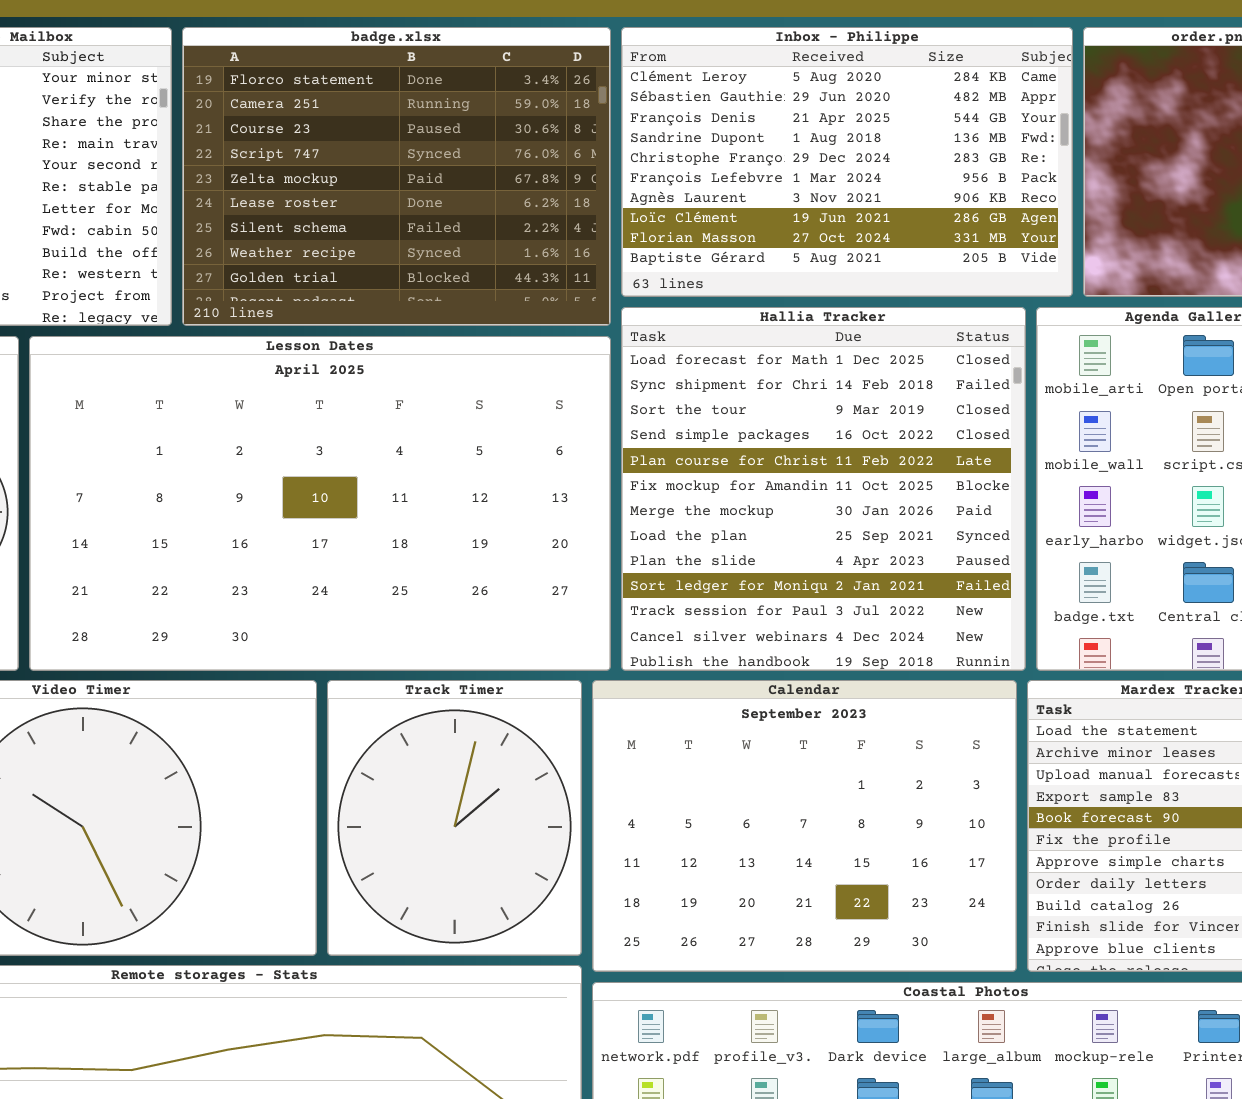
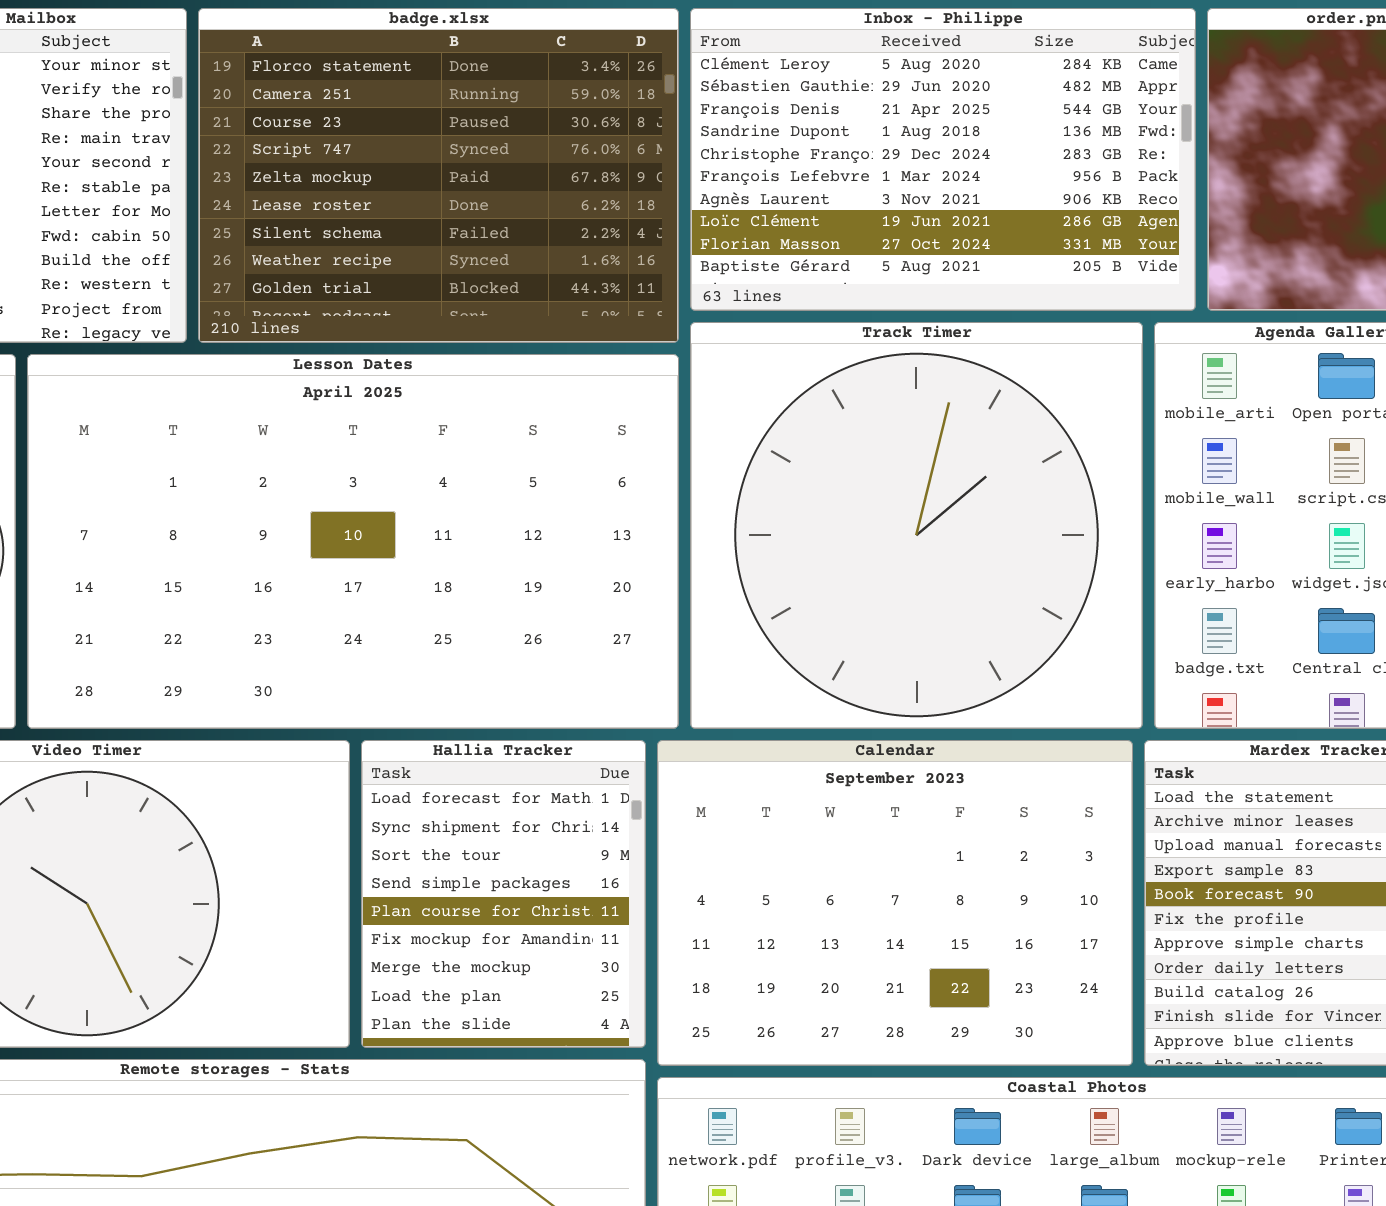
Hallia Tracker: [621,307,1026,671] -> [361,740,646,1048], moved, resized
Track Timer: [327,680,582,956] -> [690,322,1143,729], moved, resized

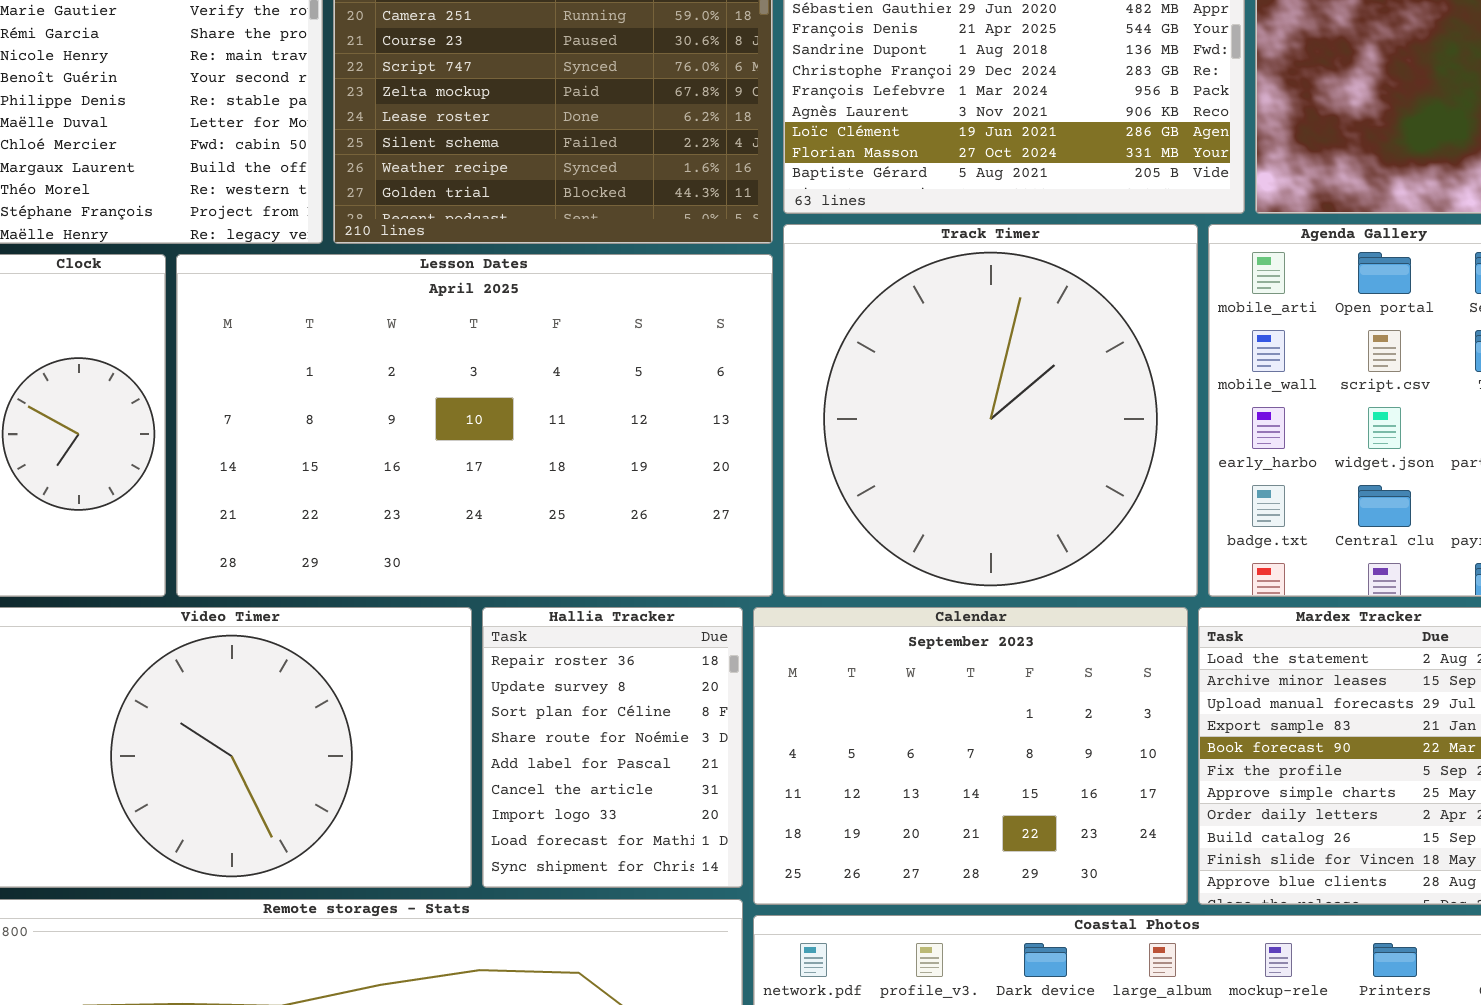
Hallia Tracker: [361,740,646,1048] -> [482,607,743,888], scrolled up 7 rows

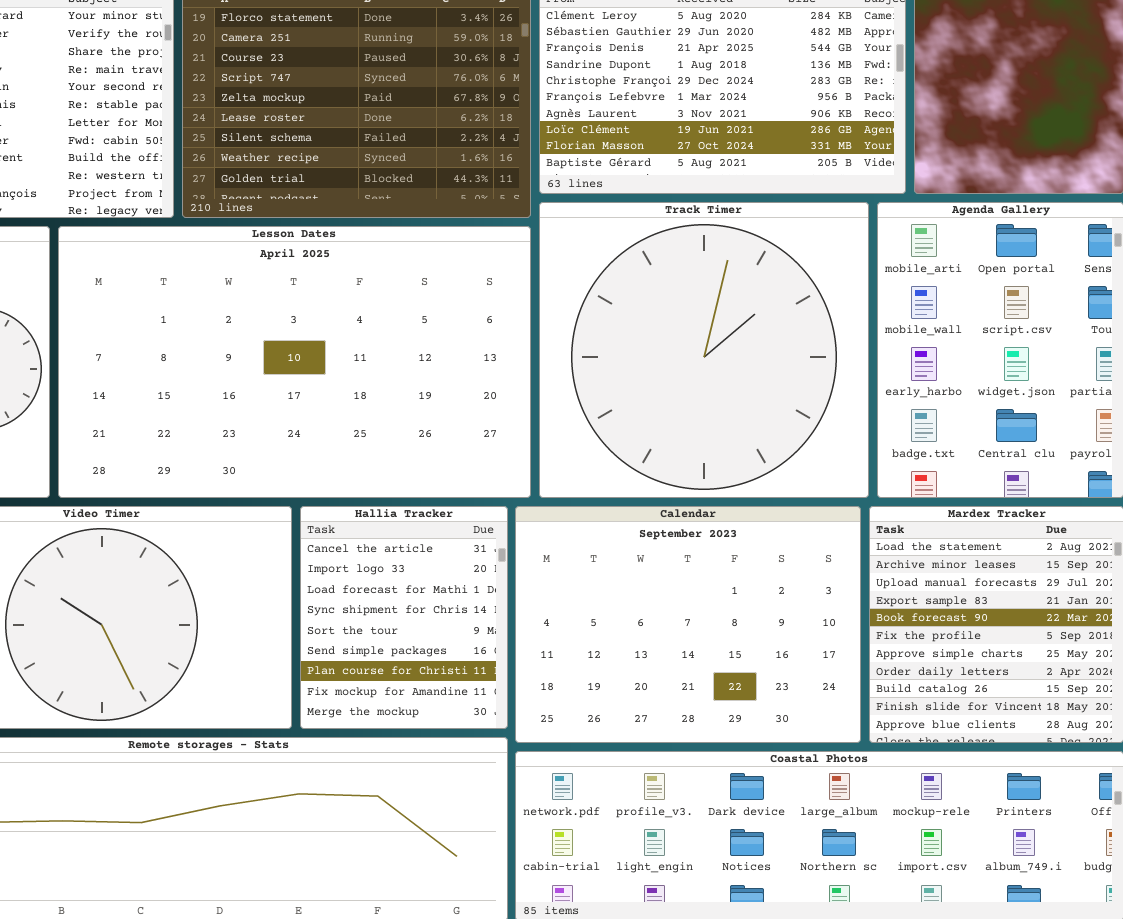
Hallia Tracker: [482,607,743,888] -> [300,506,508,729], scrolled down 5 rows

